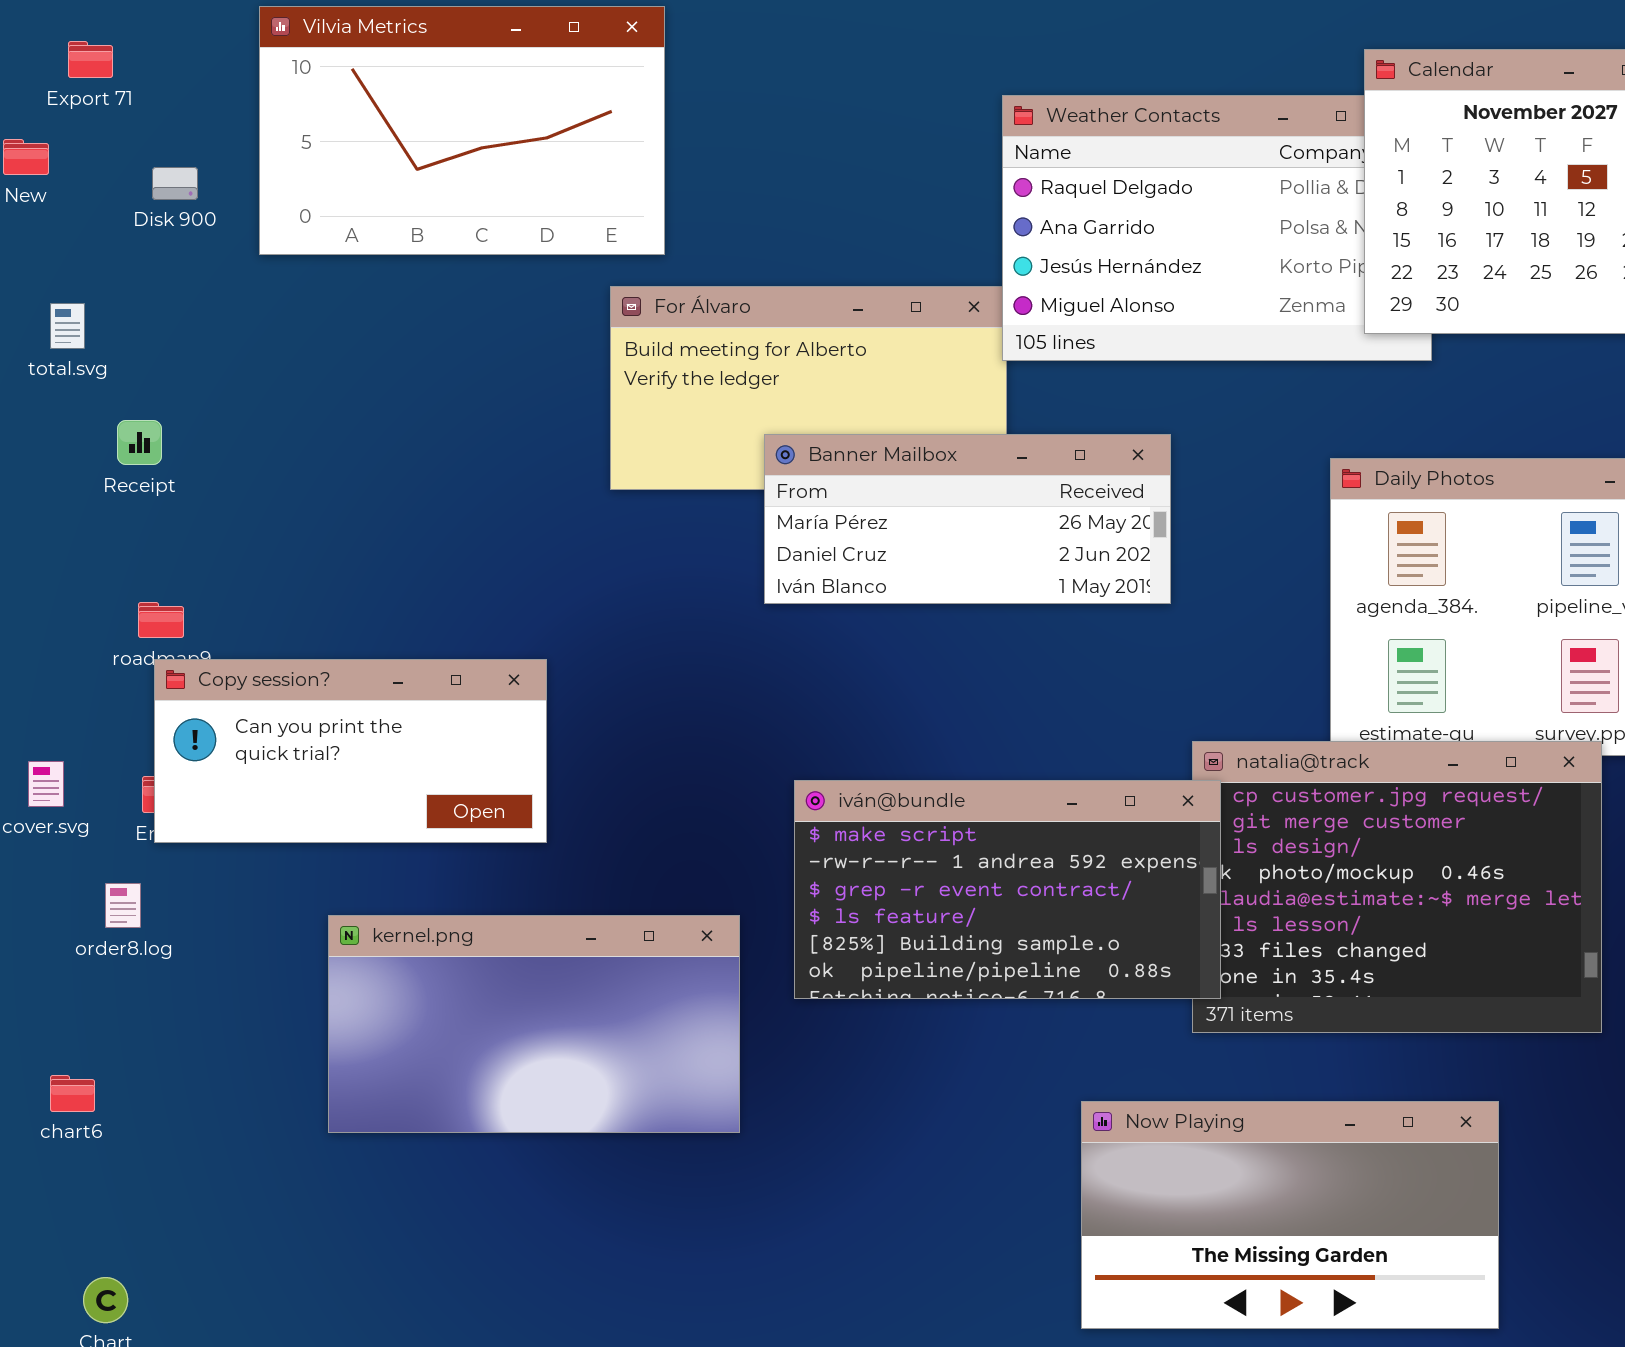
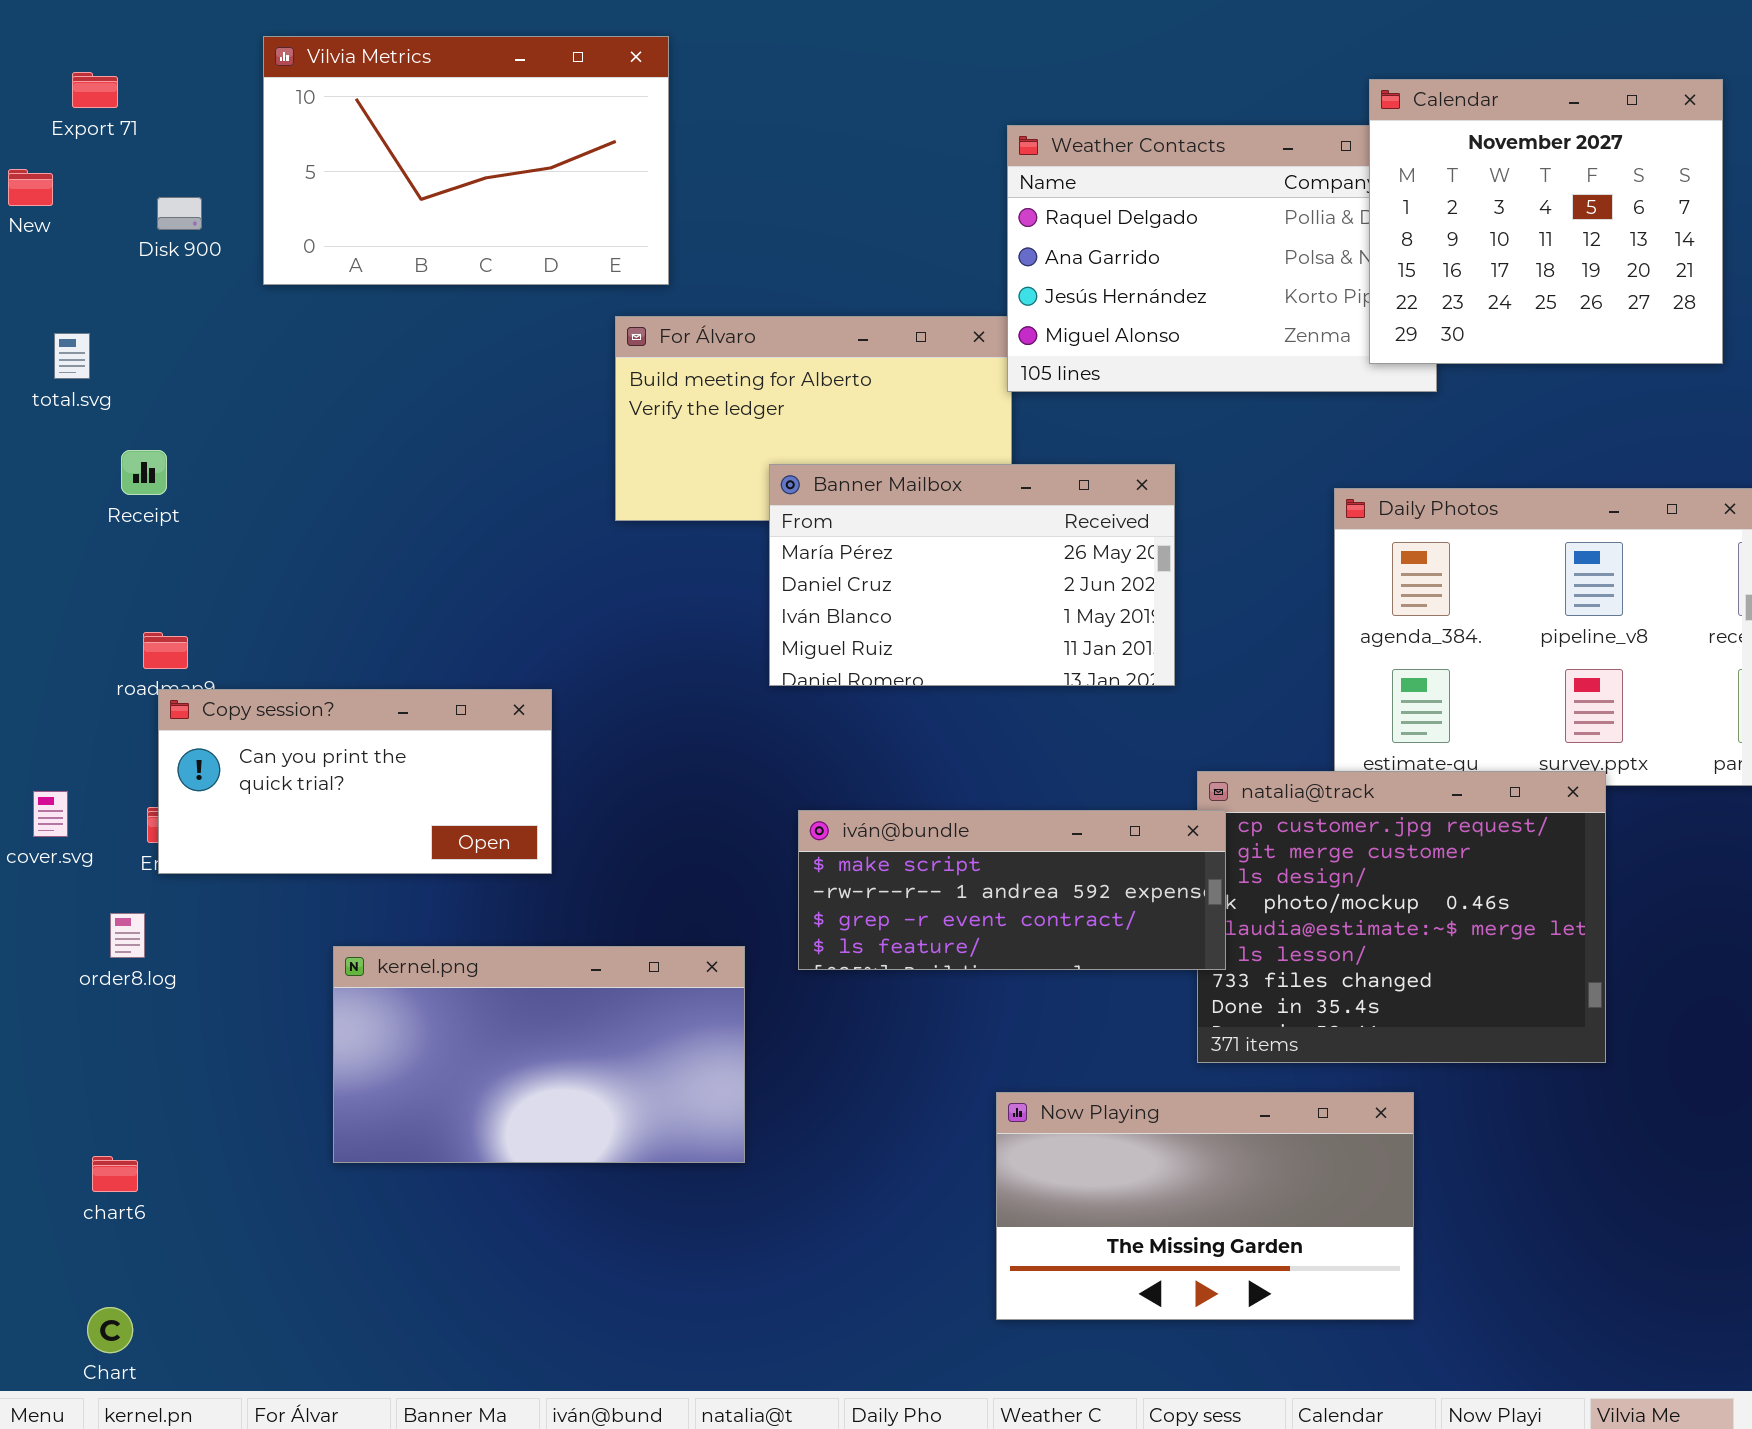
Banner Mailbox: [764,434,1171,604] -> [769,464,1175,686], resized
iván@bundle: [794,780,1221,999] -> [798,810,1226,970], resized
chart6: [50,1075,95,1112] -> [92,1156,138,1192], moved
Now Playing: [1081,1101,1499,1329] -> [996,1092,1414,1320], moved

